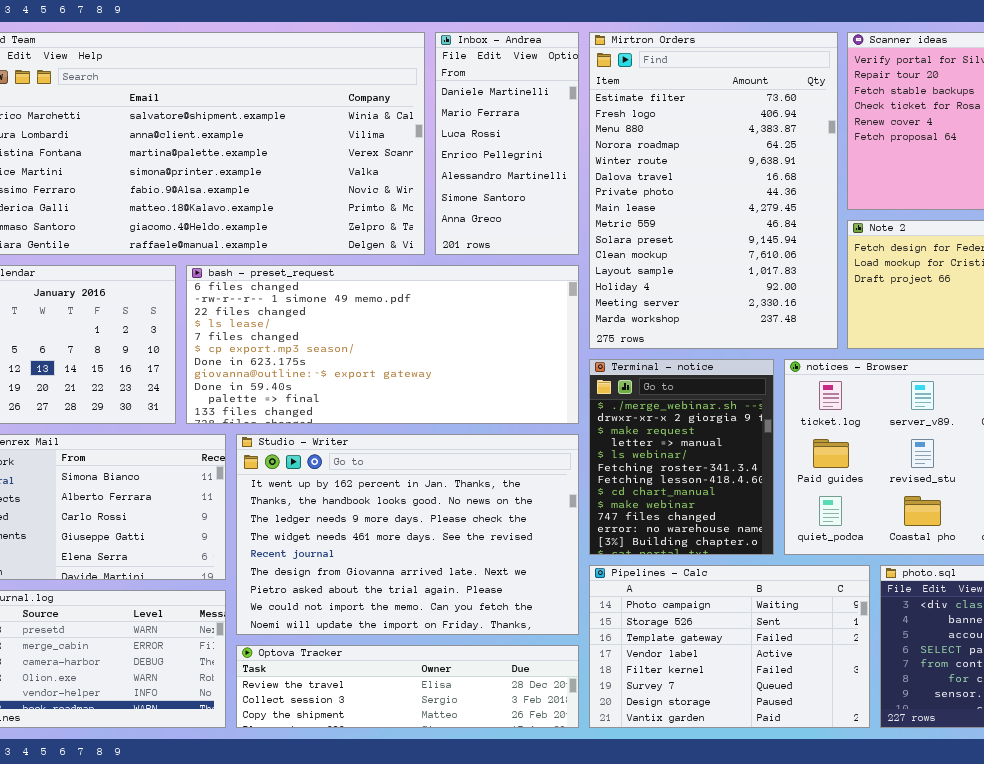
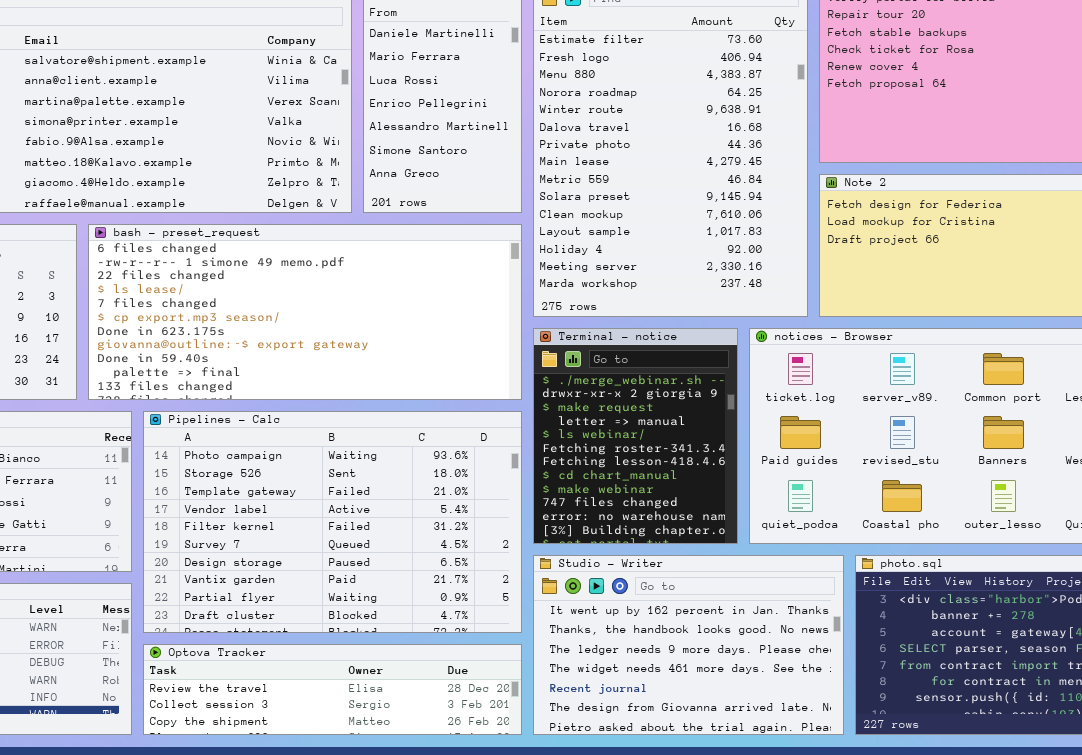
Studio - Writer: [236,434,579,635] -> [533,555,844,735], moved, resized
Pipelines - Calc: [589,565,870,728] -> [143,411,522,633], moved, resized

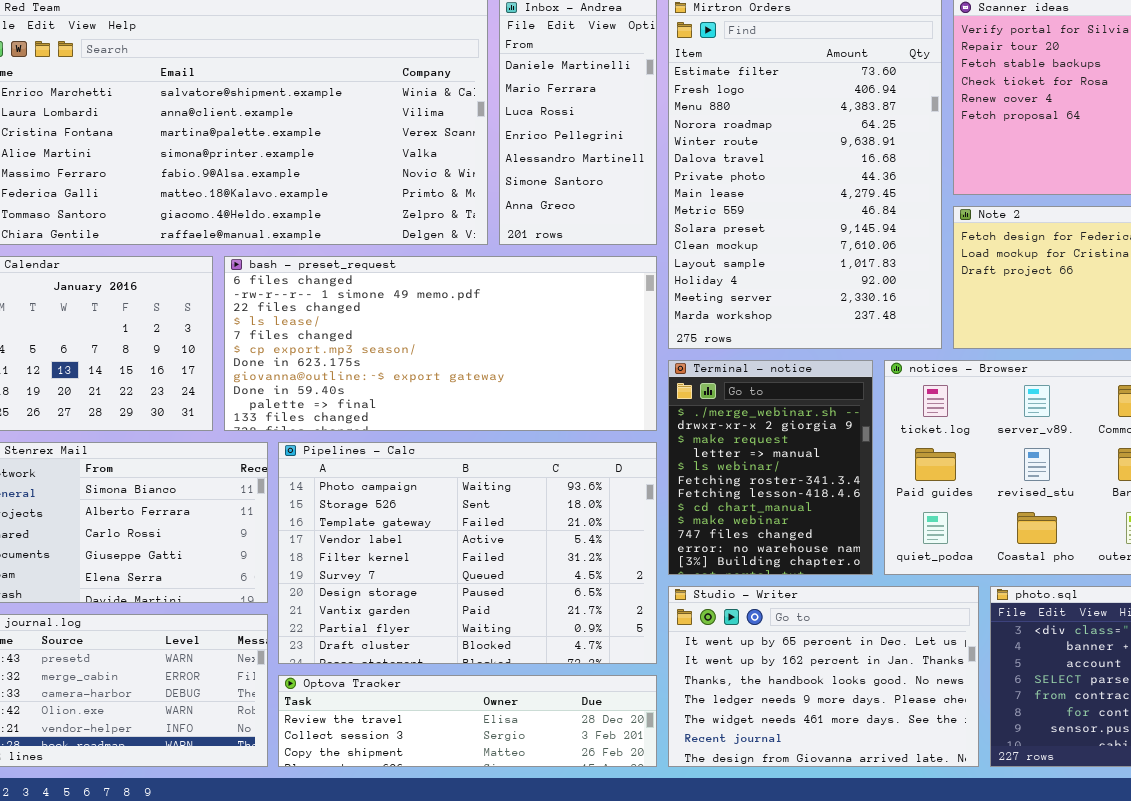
Studio - Writer: [533,555,844,735] -> [668,586,979,767], scrolled up 1 row

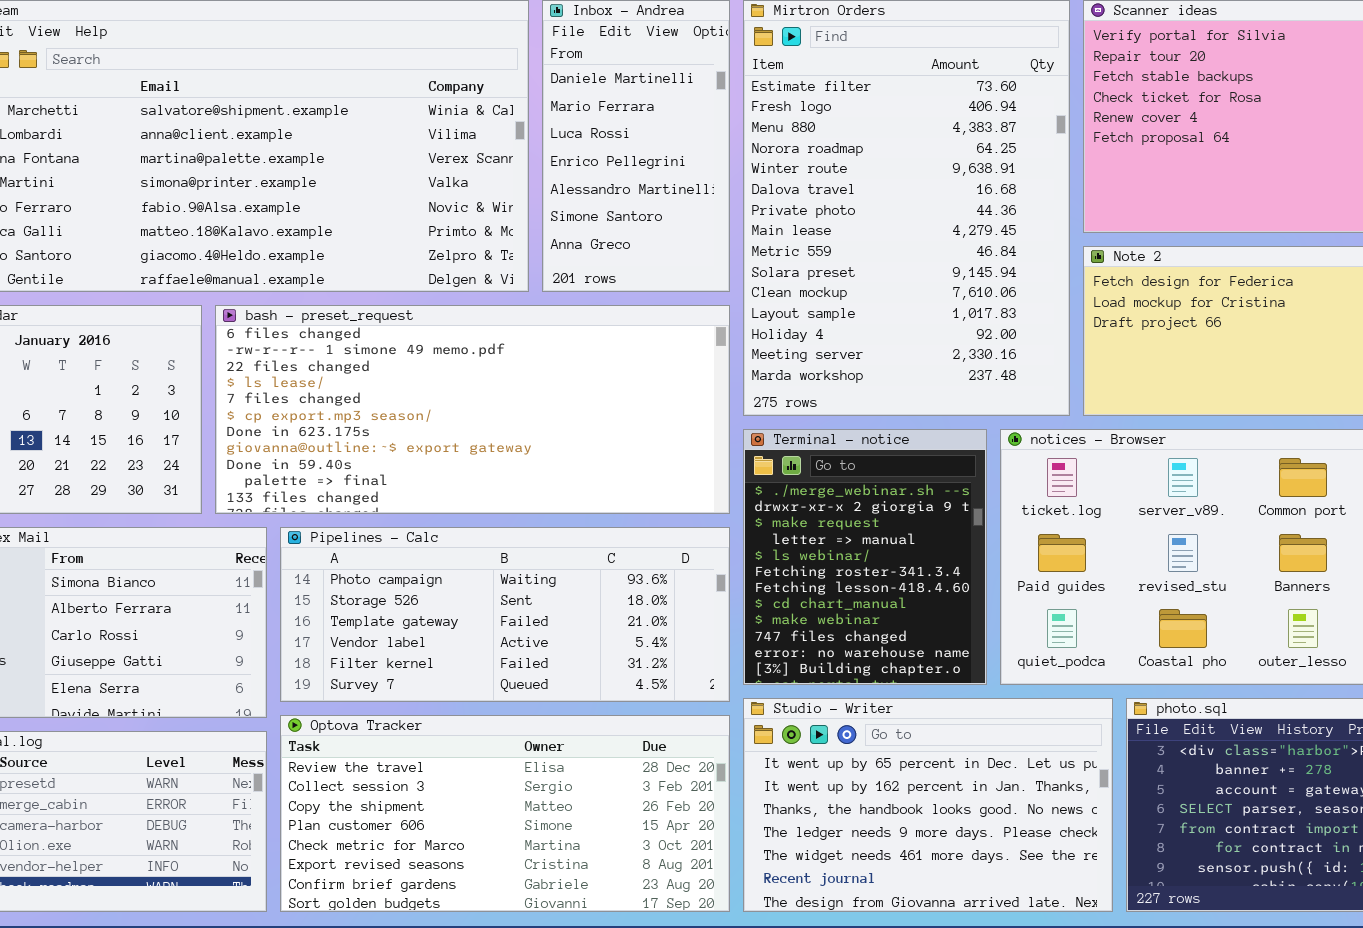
Pipelines - Calc: [278,442,657,664] -> [280,527,730,702], resized
Optova Tracker: [278,675,657,767] -> [280,715,730,912], resized

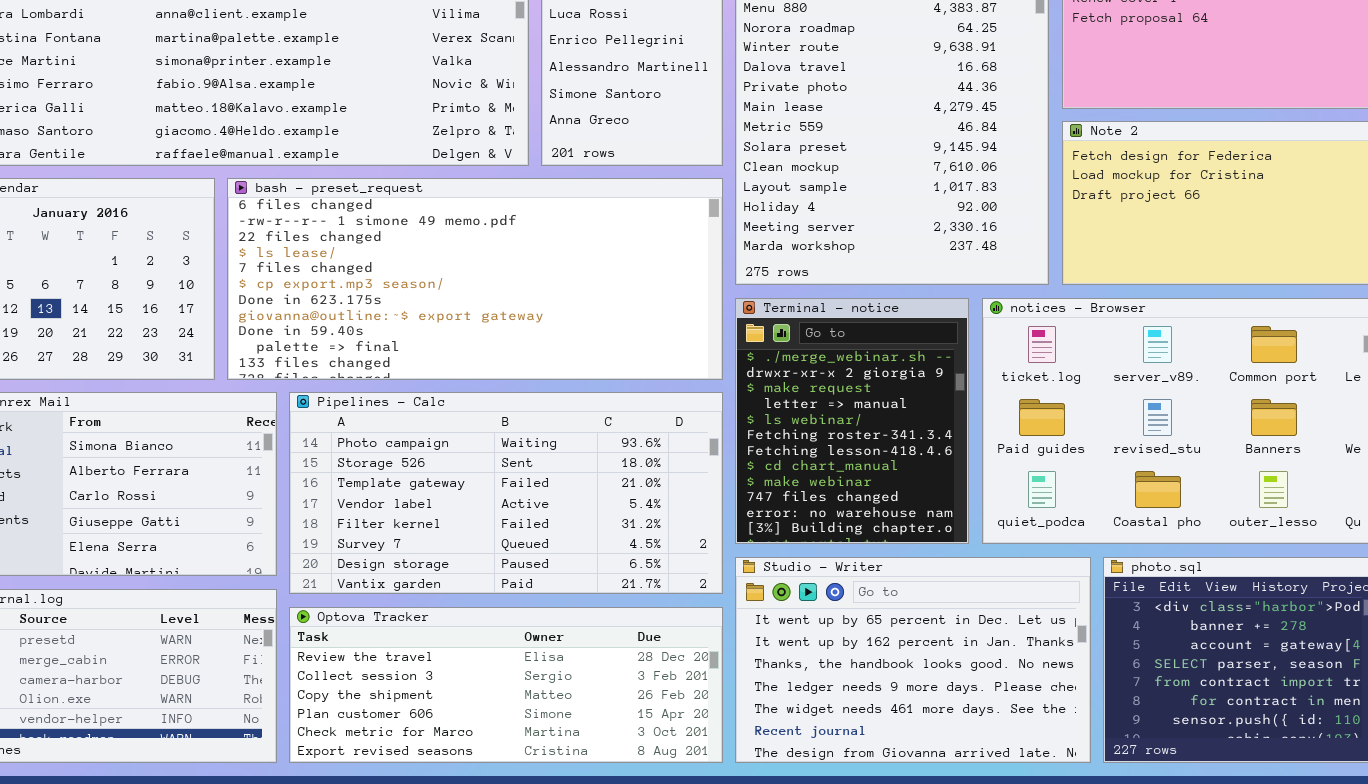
Pipelines - Calc: [280,527,730,702] -> [289,392,723,594], resized
Optova Tracker: [280,715,730,912] -> [289,607,723,763], resized

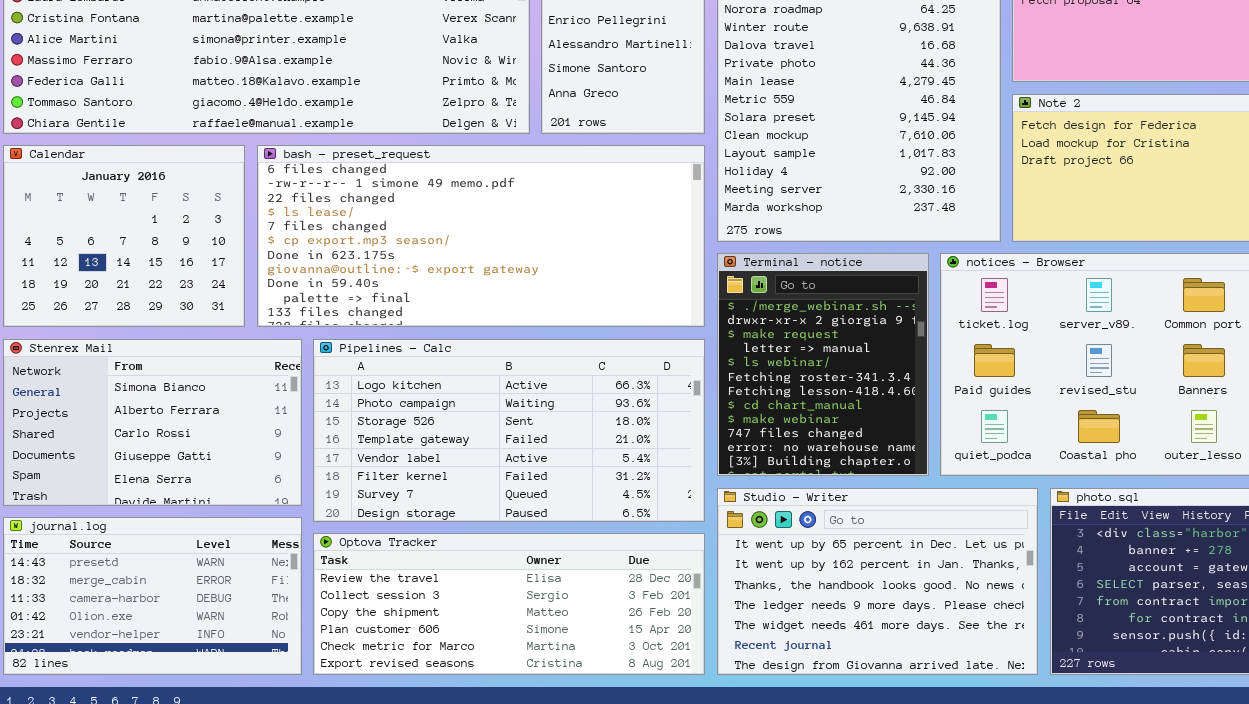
Pipelines - Calc: [289,392,723,594] -> [313,339,705,522], scrolled up 1 row

